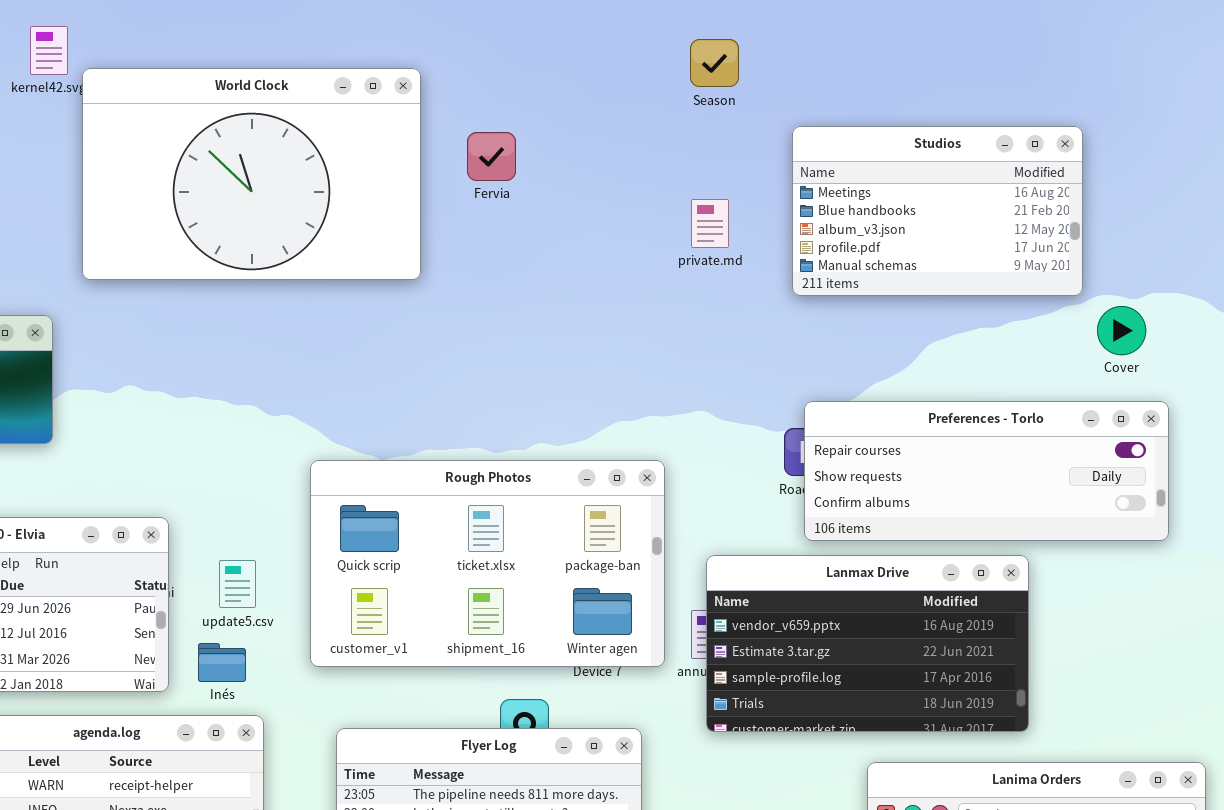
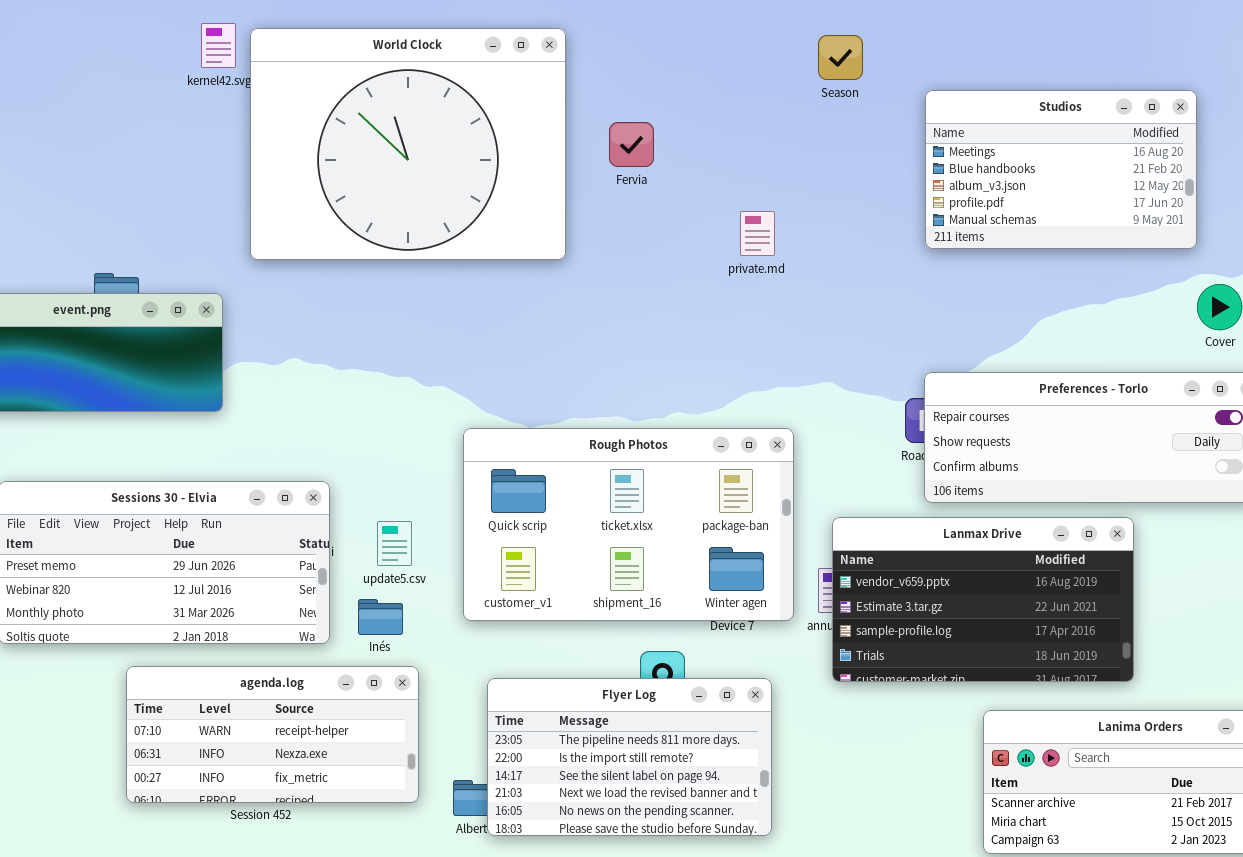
World Clock: [82,68,421,280] -> [250,28,566,260], resized
Studios: [792,126,1083,296] -> [925,90,1197,249], moved
private.md: [691,199,729,248] -> [740,211,775,256], moved

